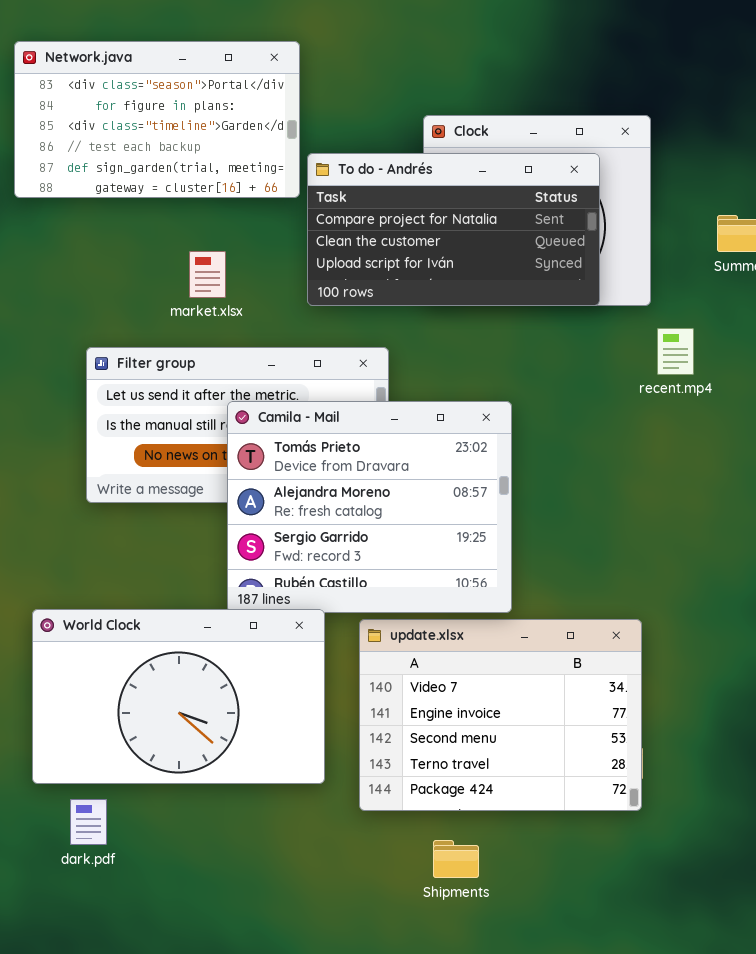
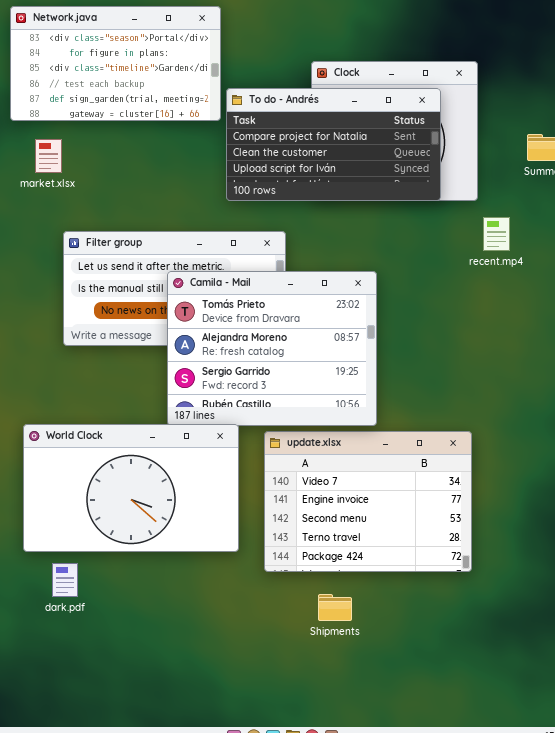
market.xlsx: [189,251,226,298] -> [35,139,62,173], moved

